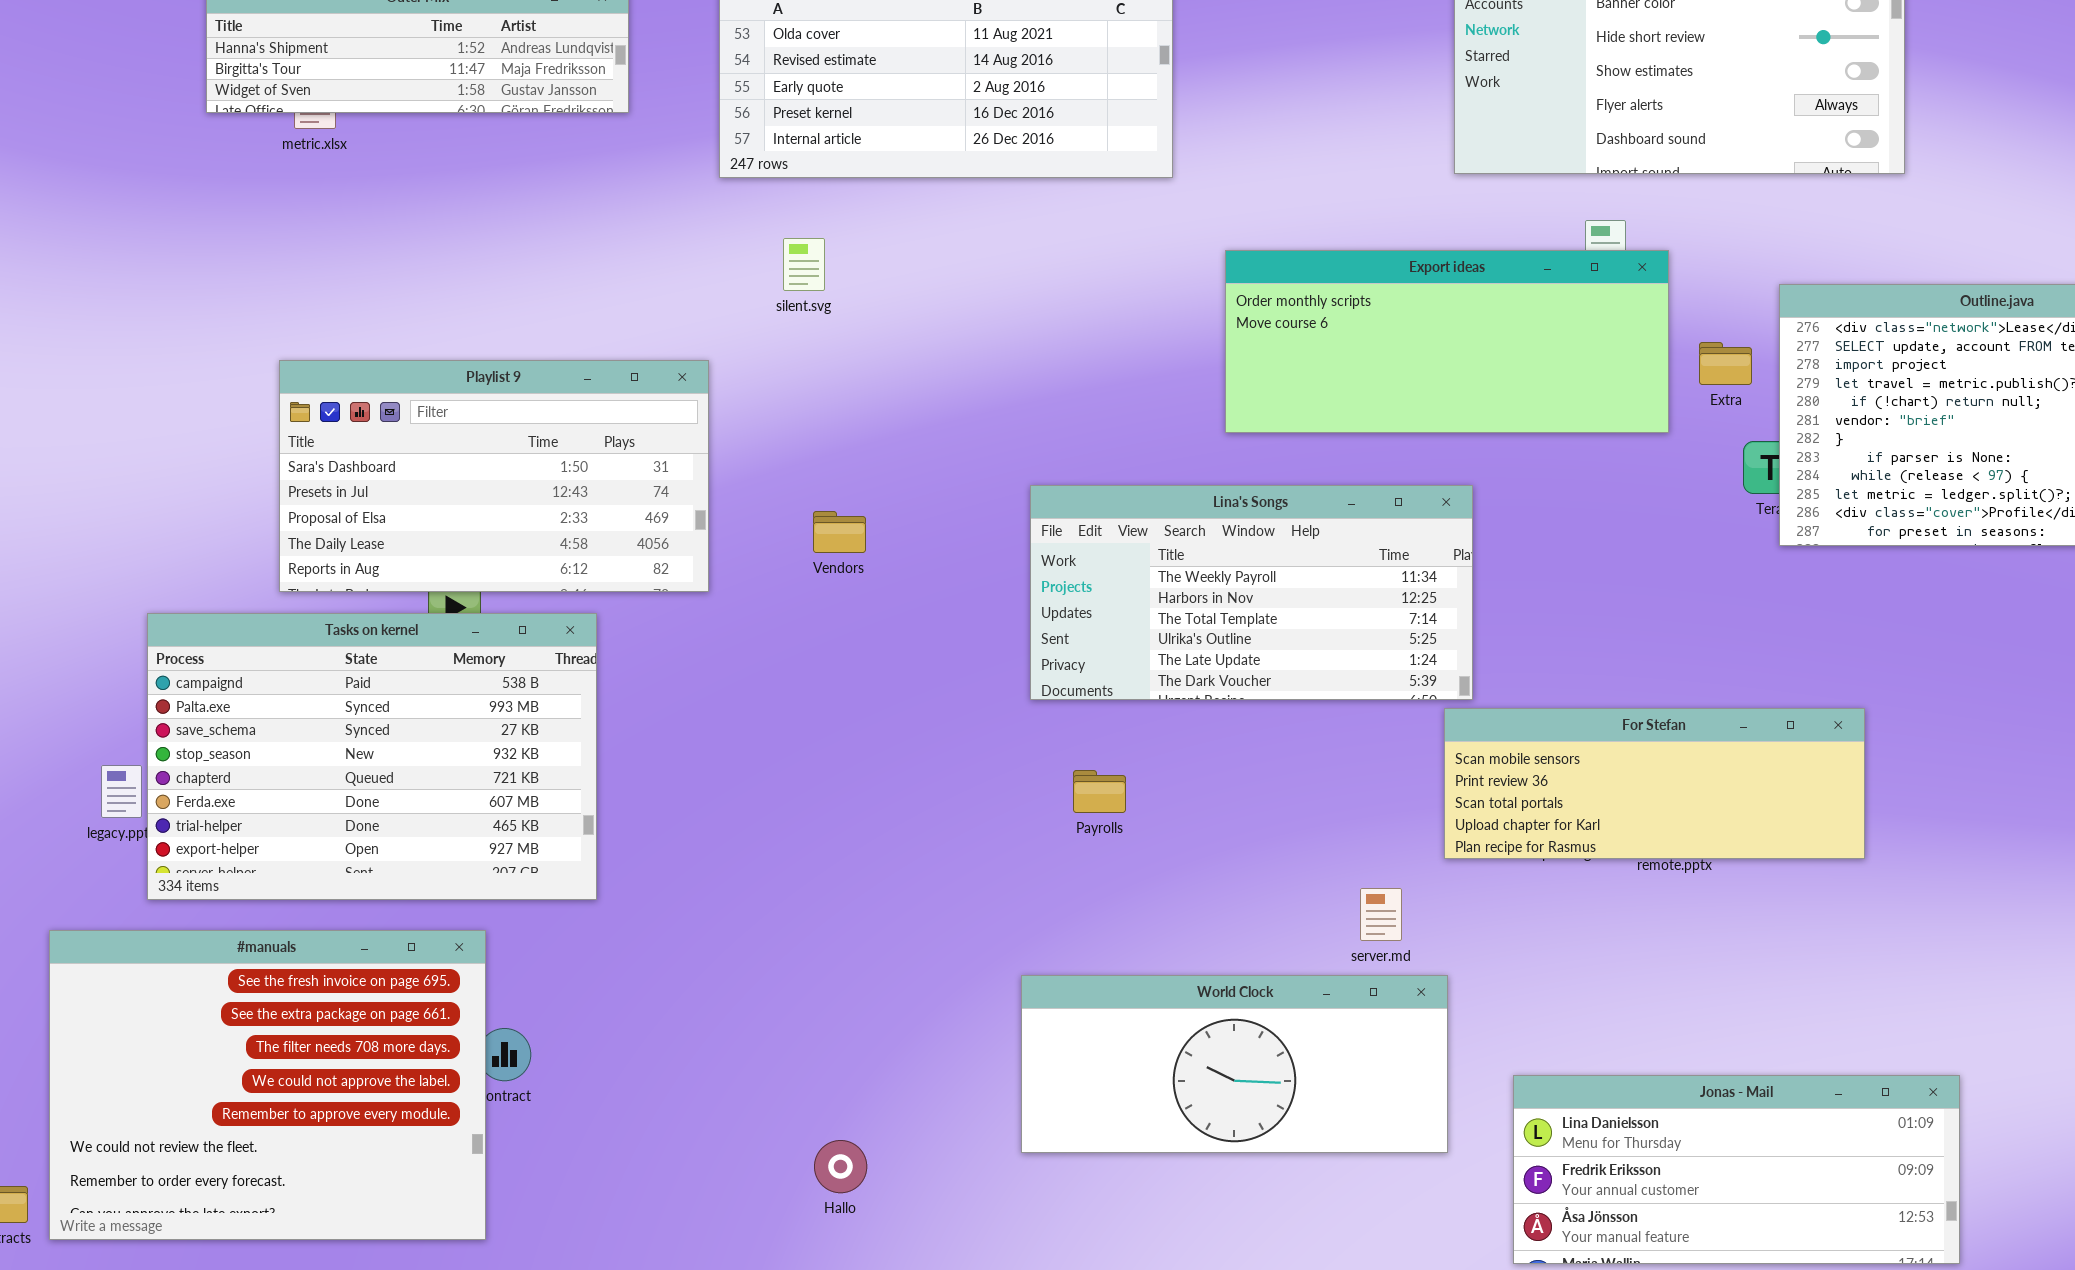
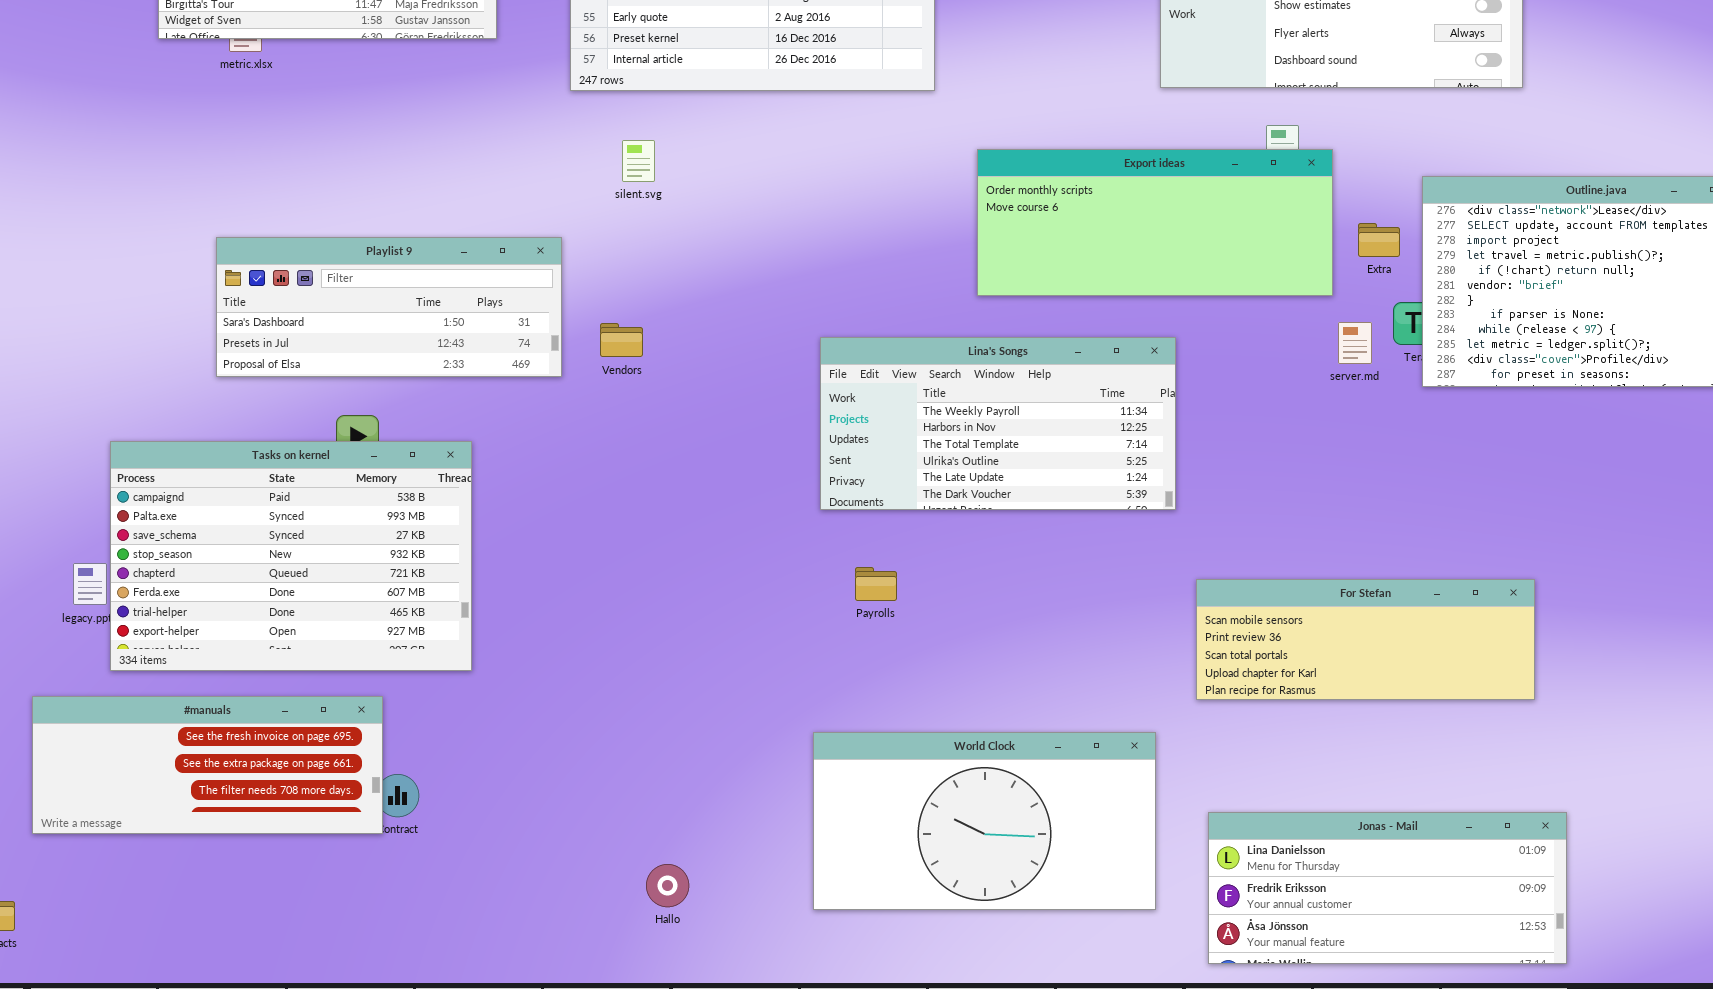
Playlist 9: [279,360,709,592] -> [216,237,562,377], resized
Vendors: [813,511,866,553] -> [600,323,643,357], moved
For Stefan: [1444,708,1865,859] -> [1196,579,1535,700], moved
server.md: [1360,888,1402,941] -> [1338,322,1372,364], moved
#manuals: [49,930,486,1240] -> [32,696,383,834], resized
World Clock: [1021,975,1448,1153] -> [813,732,1156,910], resized

